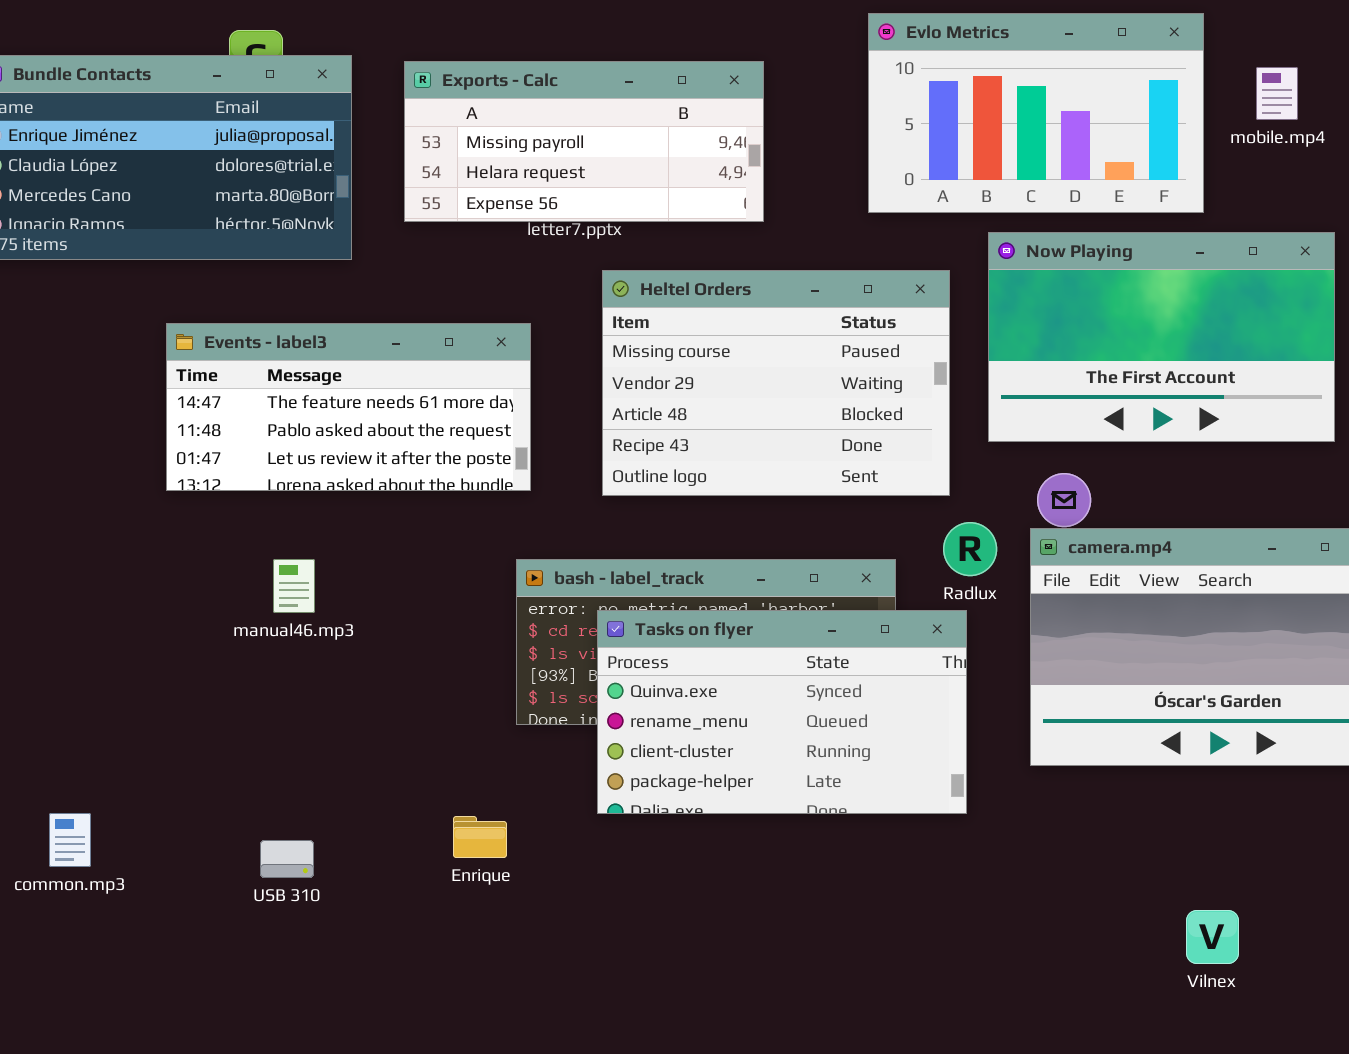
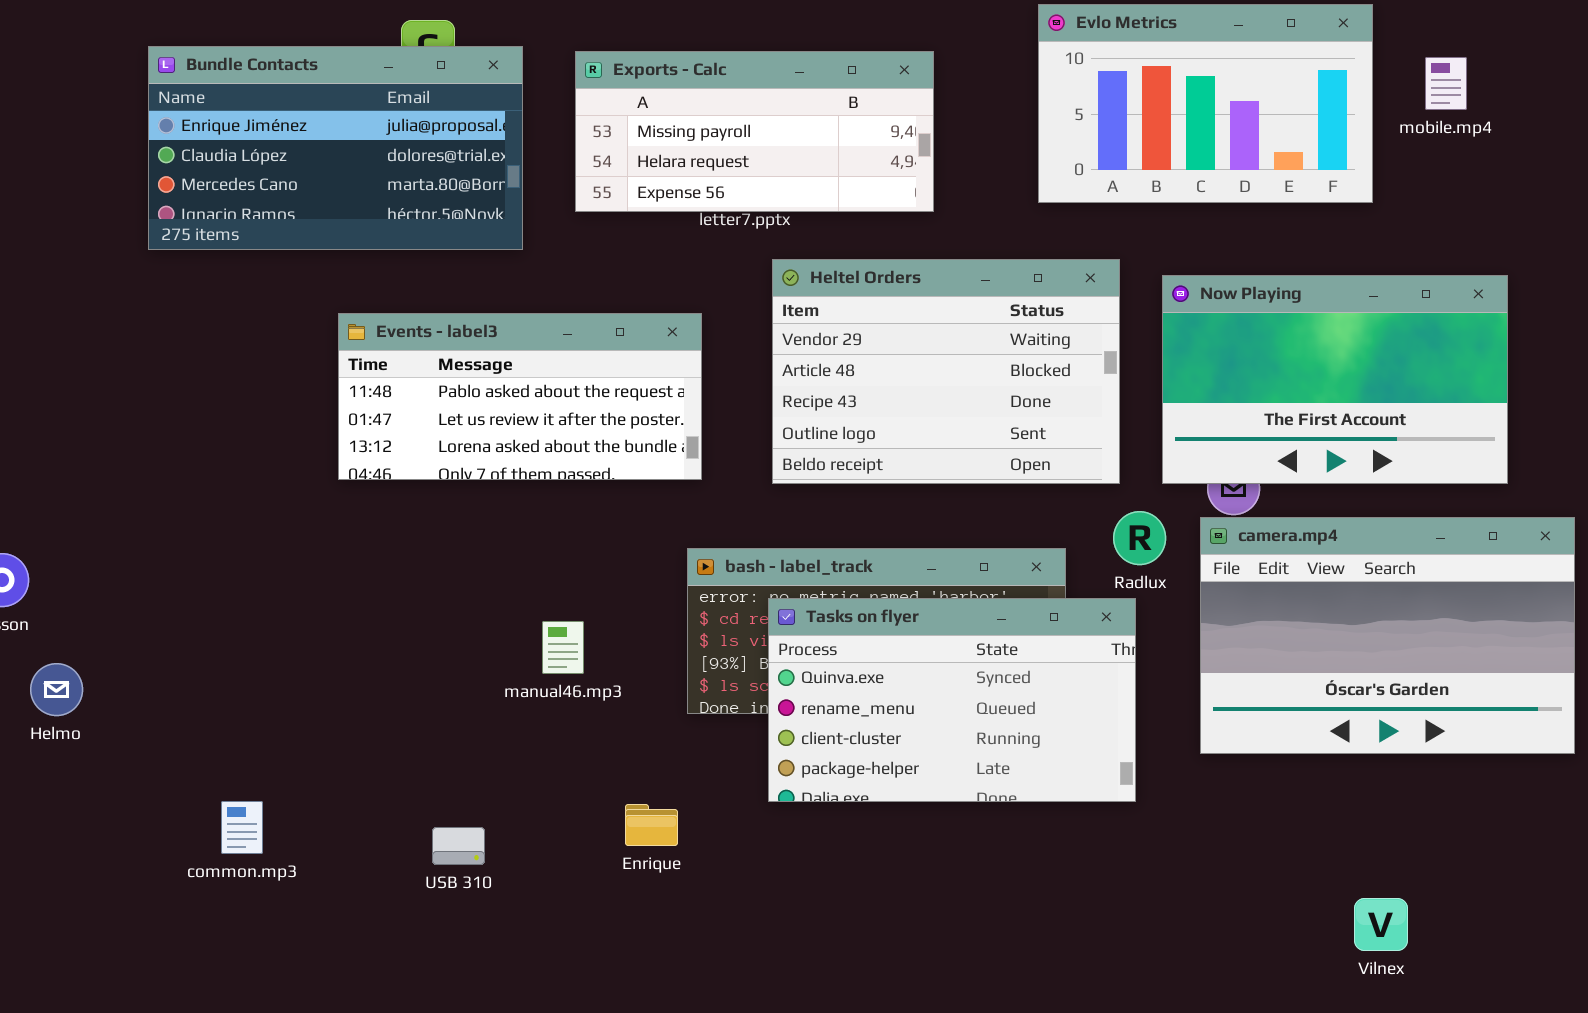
Now Playing: [988,232,1335,442] -> [1162,275,1508,484], moved
Heltel Orders: [602,270,950,496] -> [772,259,1120,484], scrolled down 1 row
Events - label3: [166,323,531,491] -> [338,313,702,480], scrolled down 1 row
manual46.mp3: [273,559,315,613] -> [542,621,584,674], moved

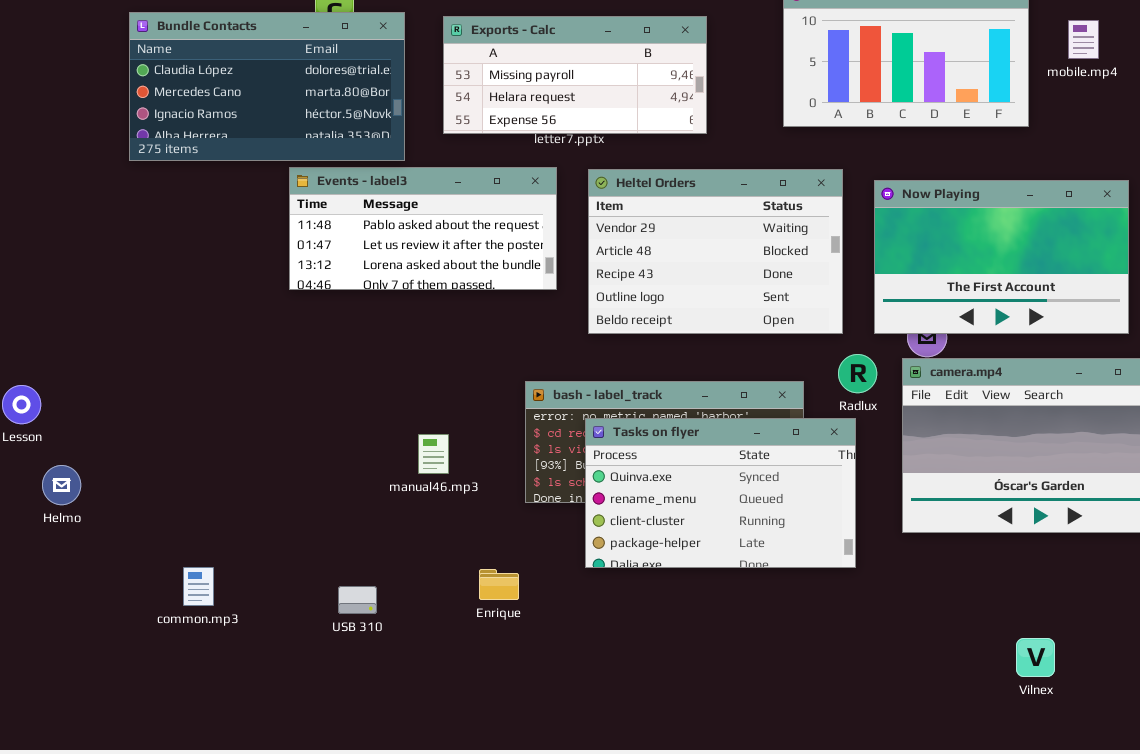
Bundle Contacts: [148,46,523,250] -> [129,12,405,161], scrolled down 1 row
Events - label3: [338,313,702,480] -> [289,167,557,290], moved

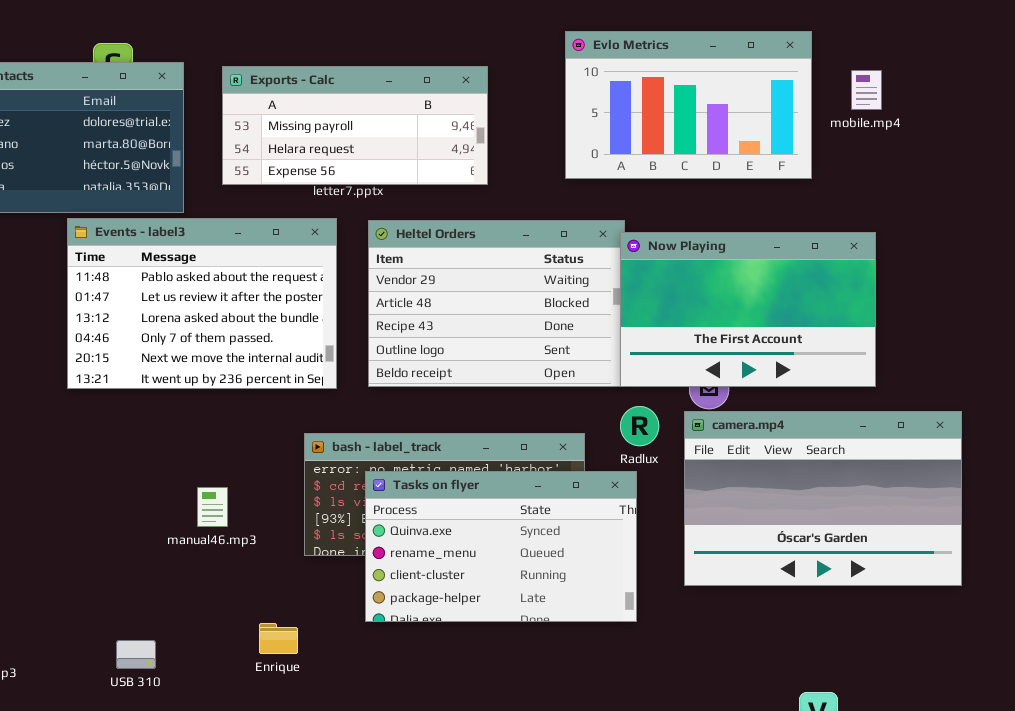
Events - label3: [289,167,557,290] -> [67,218,337,389], resized
Now Playing: [874,180,1129,334] -> [620,232,876,387], moved

